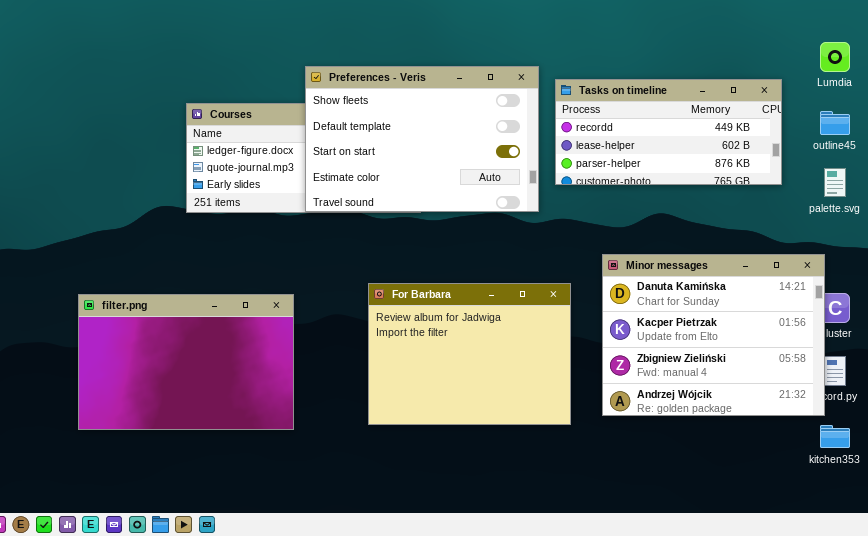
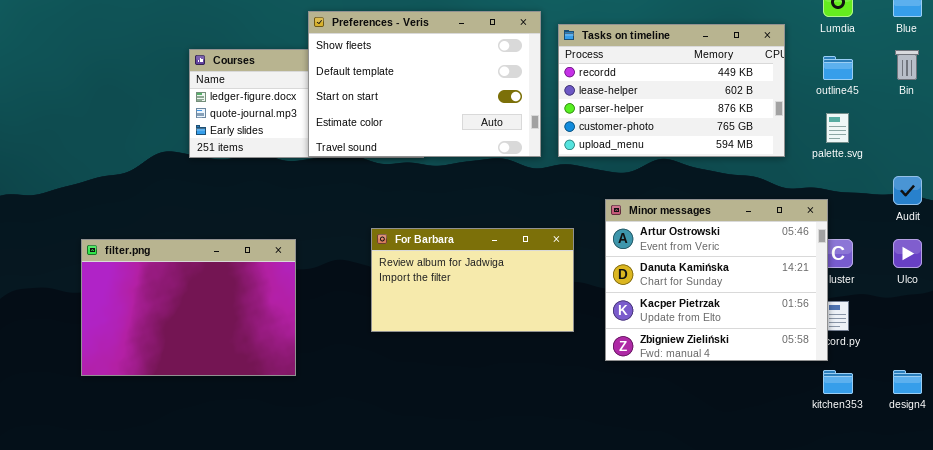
Tasks on timeline: [555,79,782,185] -> [558,24,785,157], resized
Minor messages: [602,254,825,416] -> [605,199,828,361], scrolled up 1 row
For Barbara: [368,283,571,425] -> [371,228,574,332], resized

